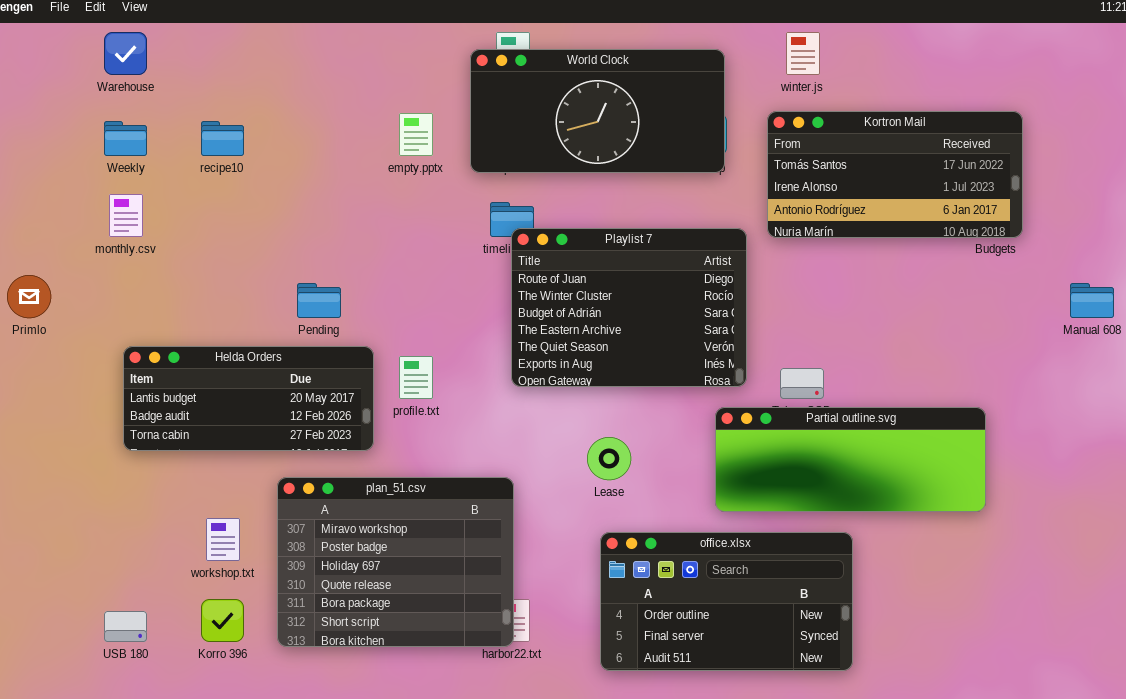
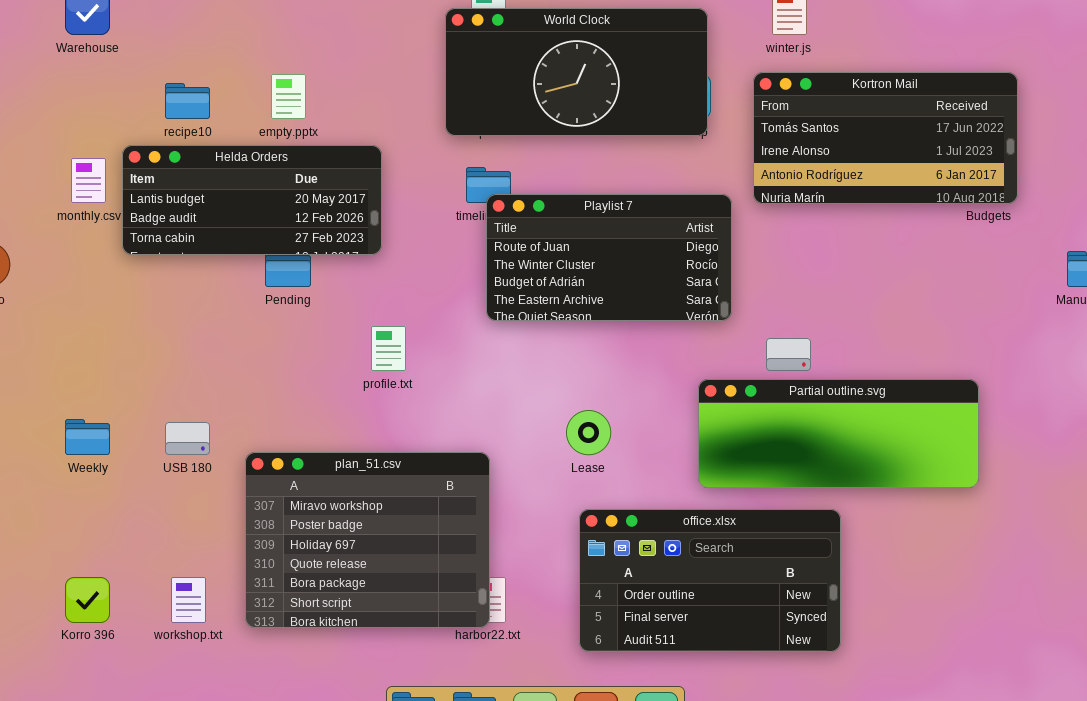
empty.pptx: [399,113,433,156] -> [271,74,306,119], moved
Weekly: [104,121,147,156] -> [65,419,110,455], moved
Playlist 7: [511,228,747,387] -> [486,194,732,321], resized
Helda Orders: [123,346,374,451] -> [122,145,382,255], moved
workshop.txt: [206,518,240,561] -> [171,577,206,623], moved
Korro 396: [201,599,244,642] -> [65,577,110,623], moved
USB 180: [104,611,147,642] -> [165,422,210,455], moved

